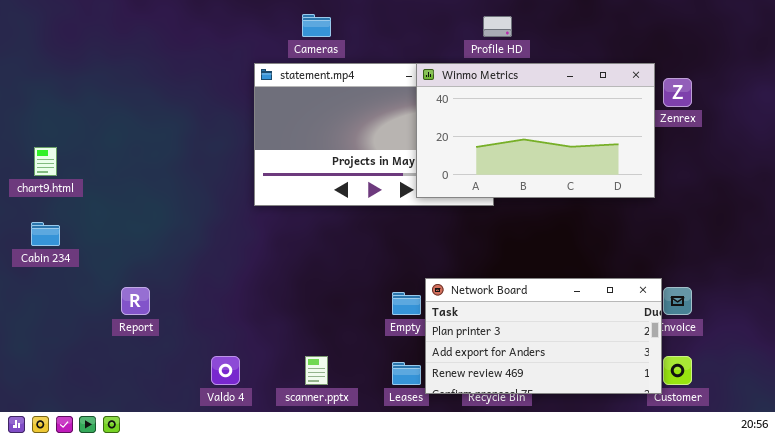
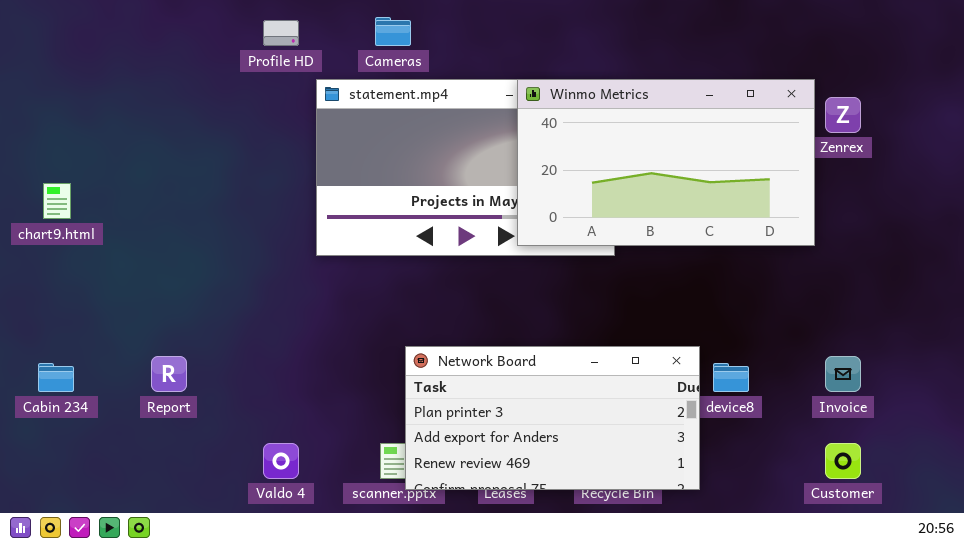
Profile HD: [483,16,512,37] -> [263,20,299,46], moved
Cabin 234: [31,222,60,246] -> [38,363,74,392], moved
Network Board: [425,278,662,394] -> [405,346,700,490], moved

